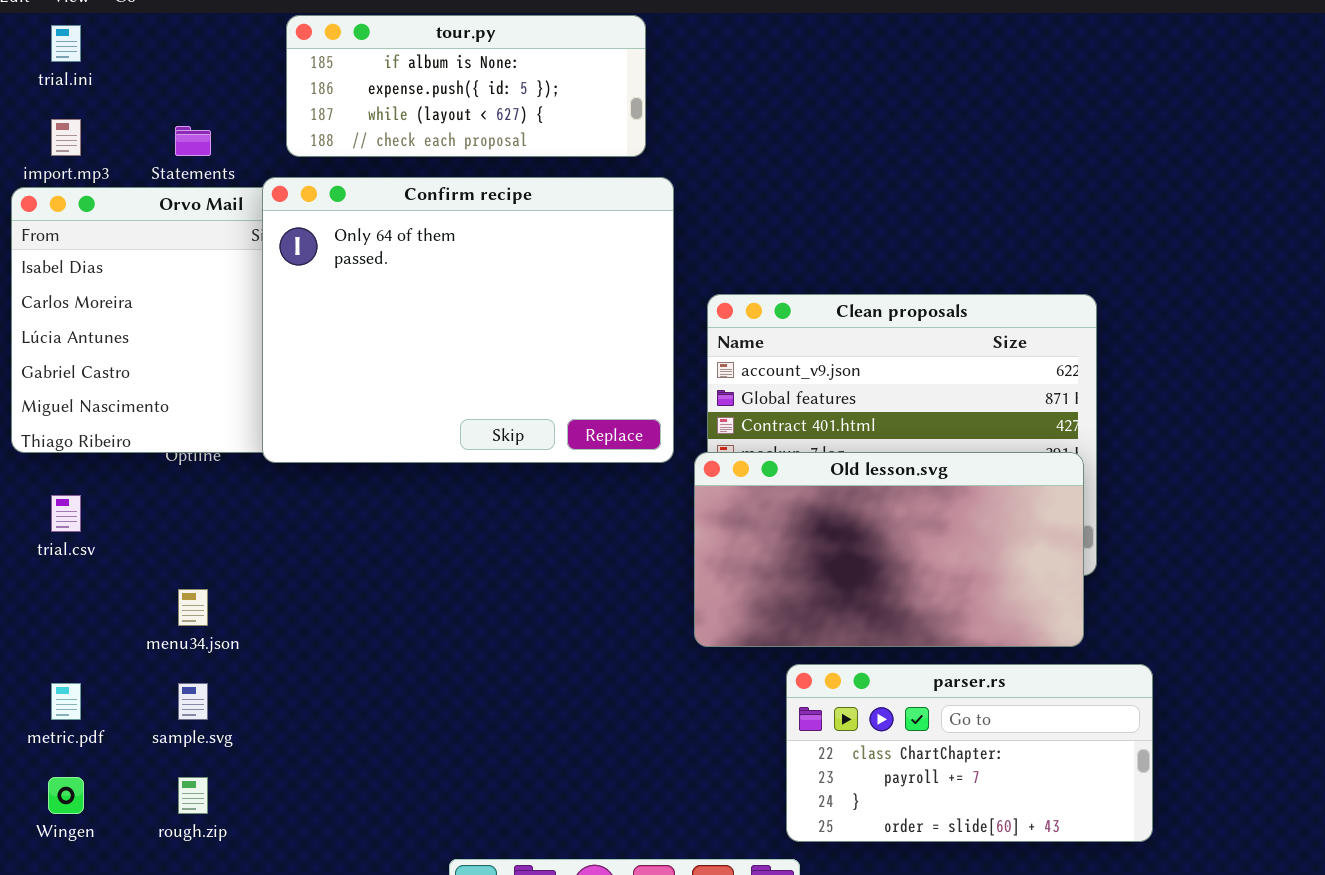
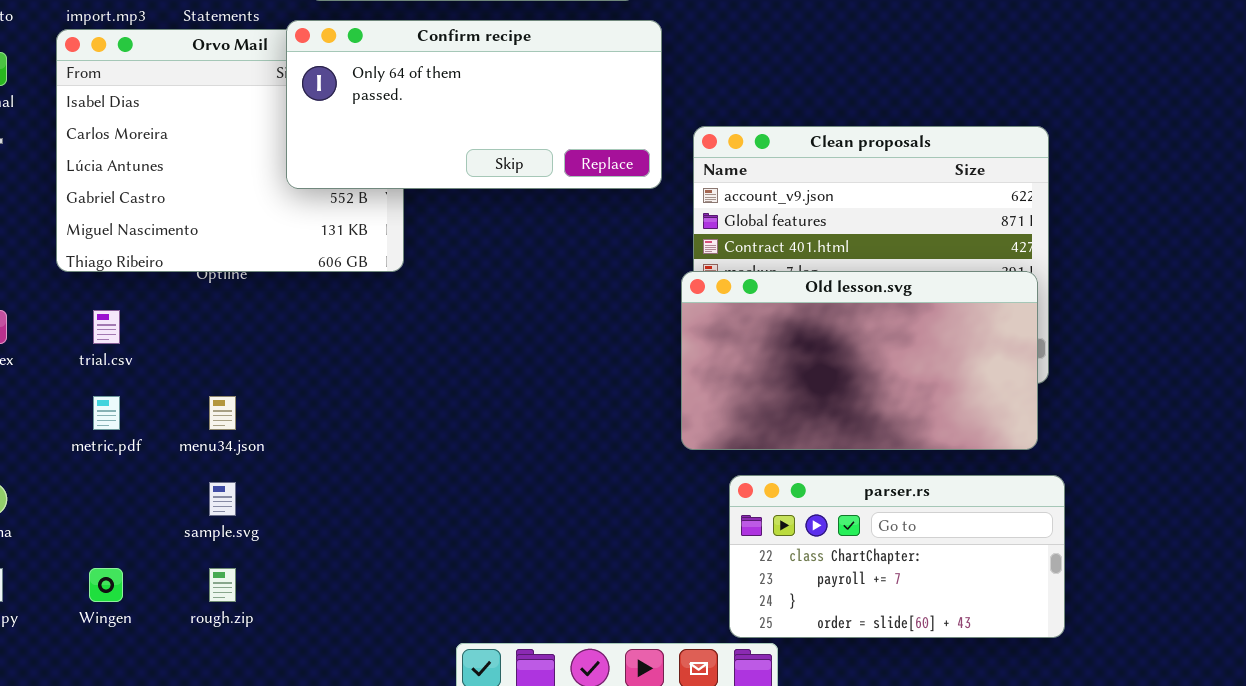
Confirm recipe: [262,177,674,463] -> [286,20,662,189], resized
parser.rs: [786,664,1153,842] -> [729,475,1065,638], moved
metric.pdf: [51,683,81,720] -> [93,396,120,430], moved

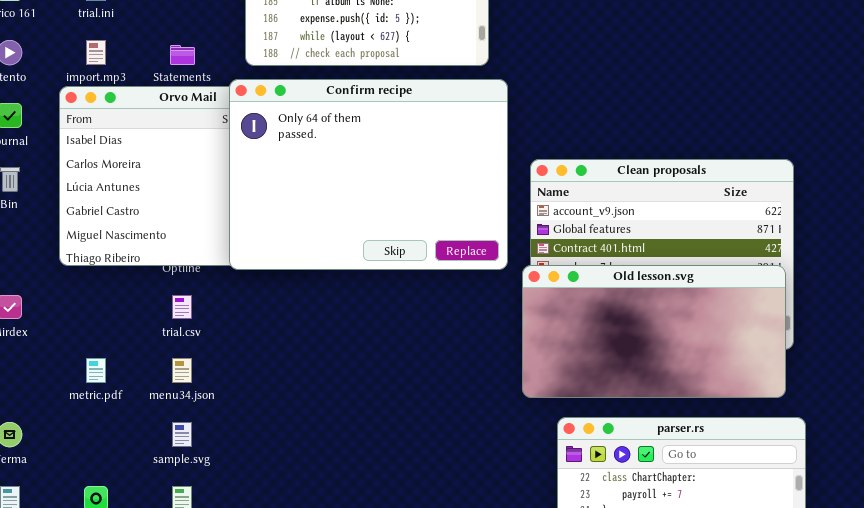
Confirm recipe: [286,20,662,189] -> [229,79,508,270], resized
trial.csv: [93,310,120,344] -> [172,295,192,319], moved

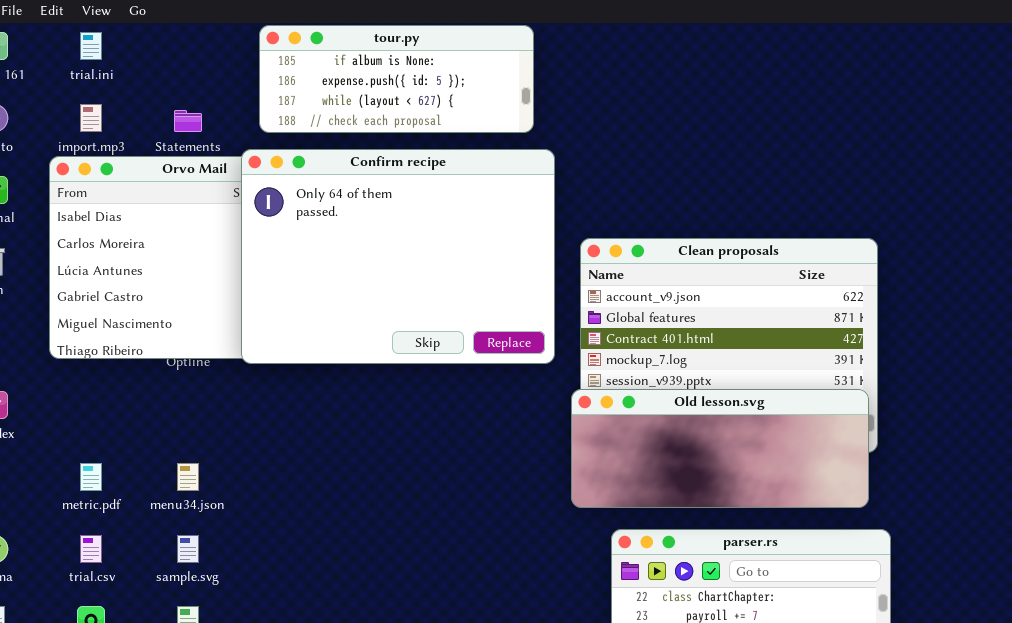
Old lesson.svg: [522,265,786,398] -> [571,389,869,508], resized
trial.csv: [172,295,192,319] -> [80,535,102,563], moved

